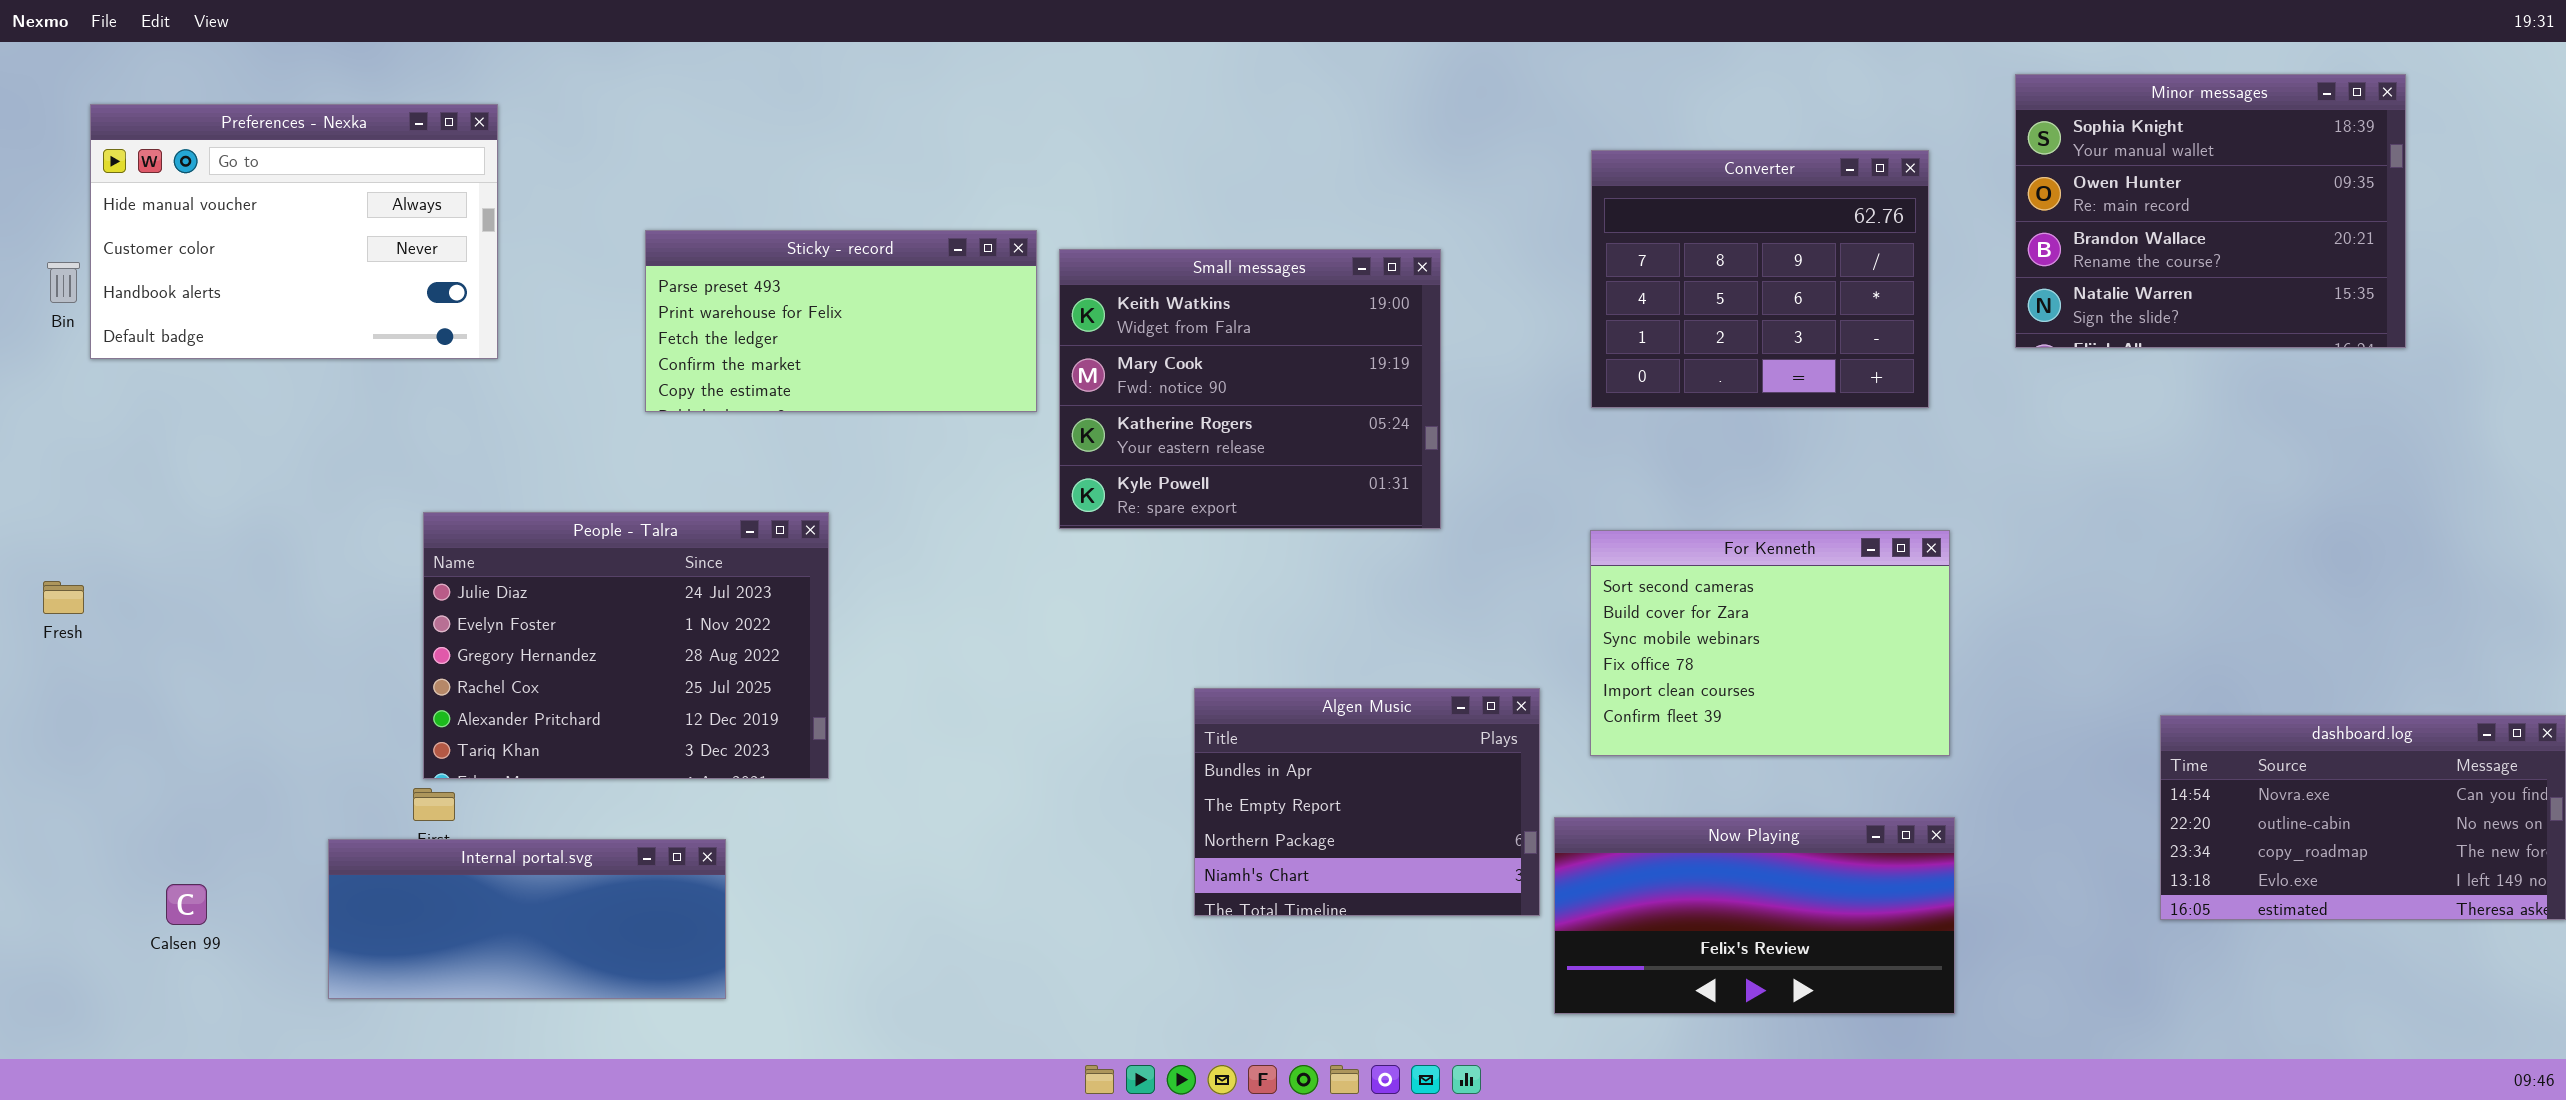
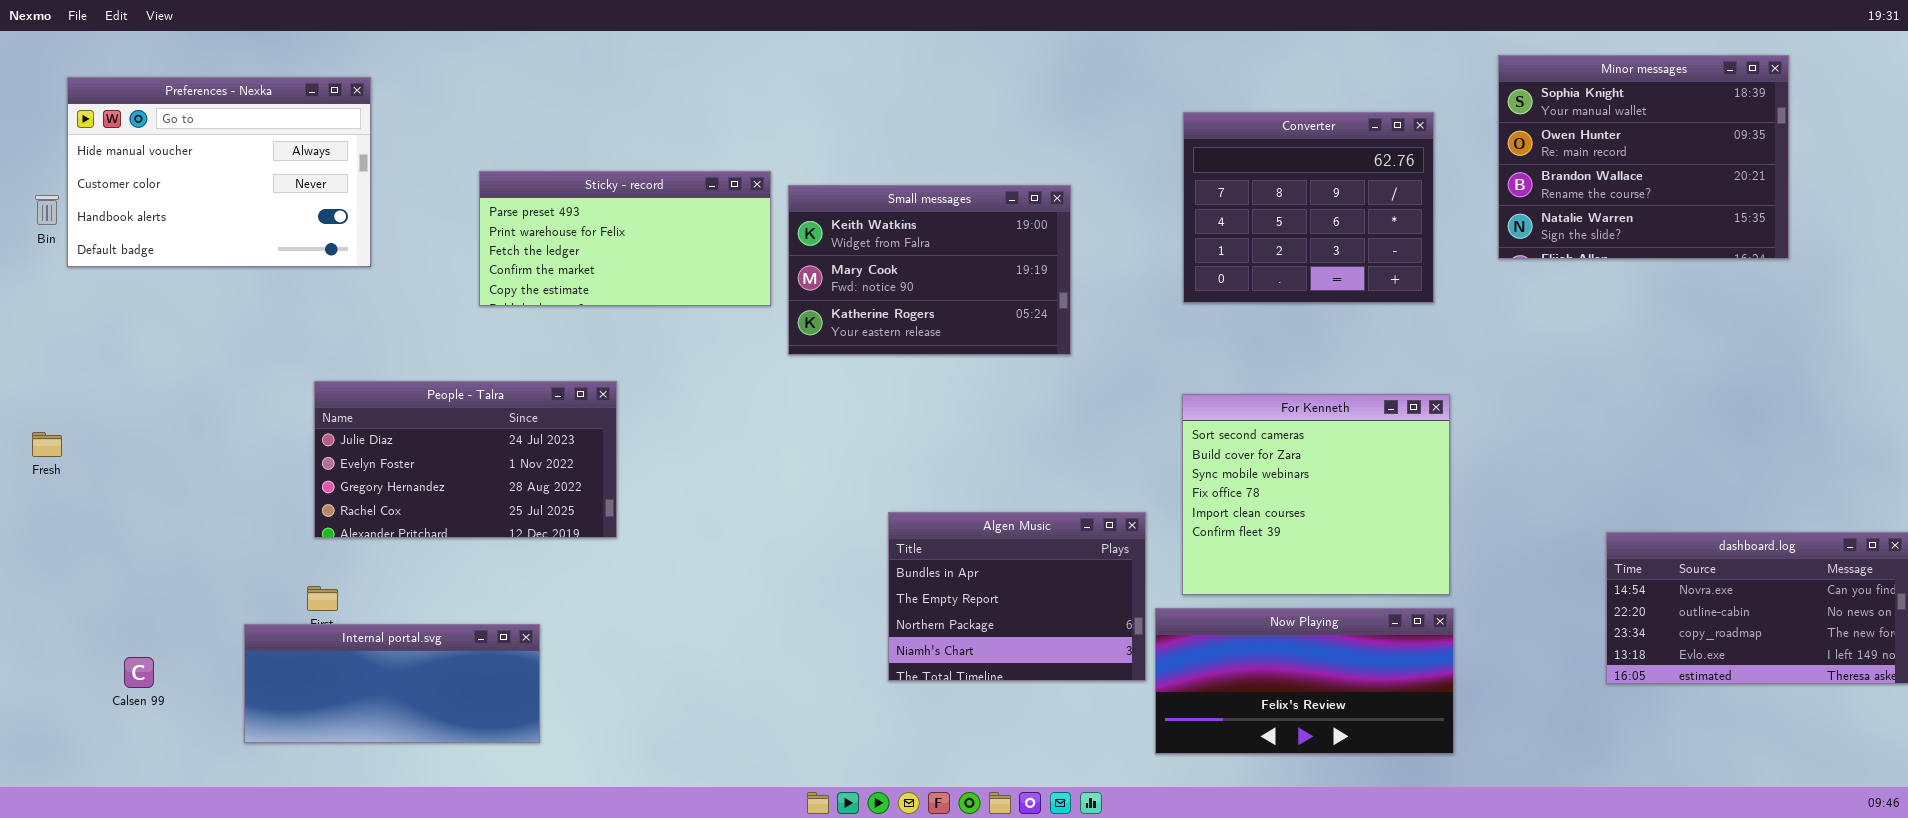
Small messages: [1059,249,1441,529] -> [788,185,1071,355], resized
People - Talra: [423,512,829,779] -> [314,381,617,538], resized
For Kenneth: [1590,530,1950,756] -> [1182,394,1450,595], resized

